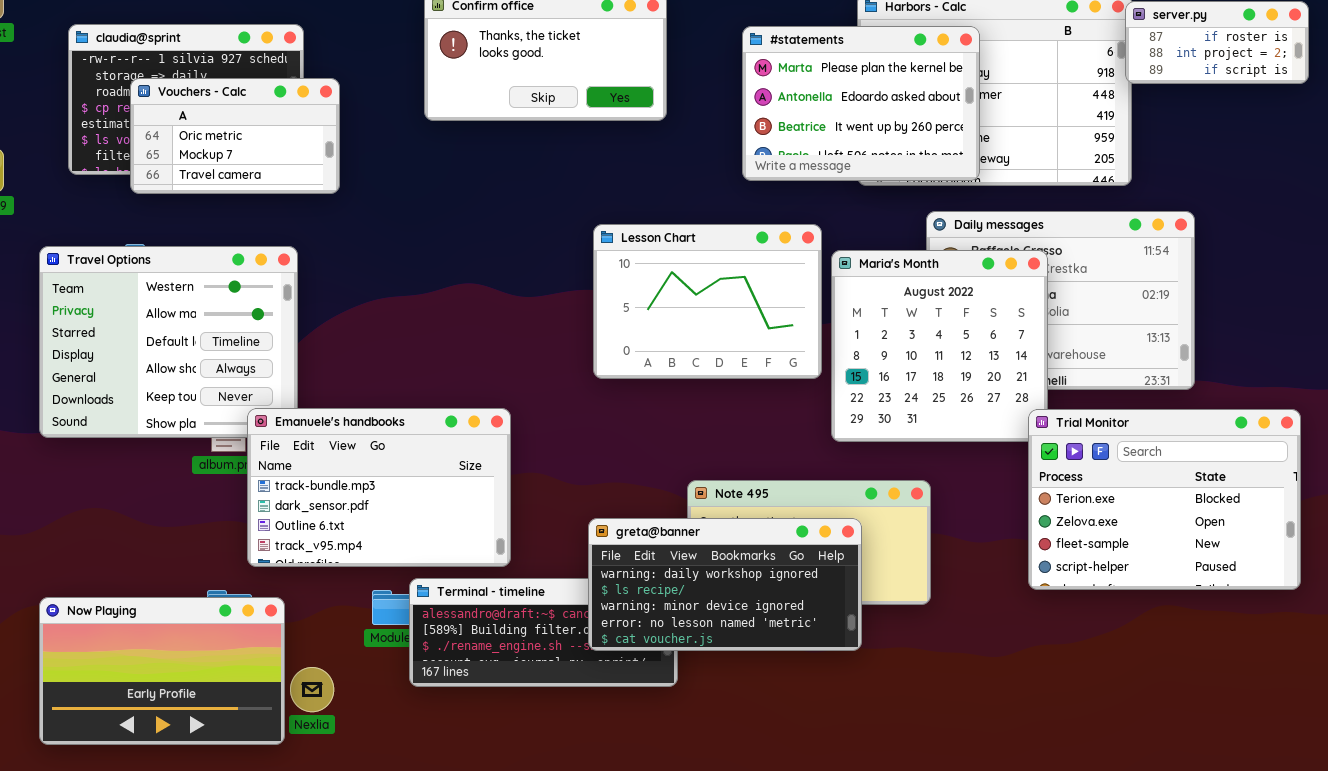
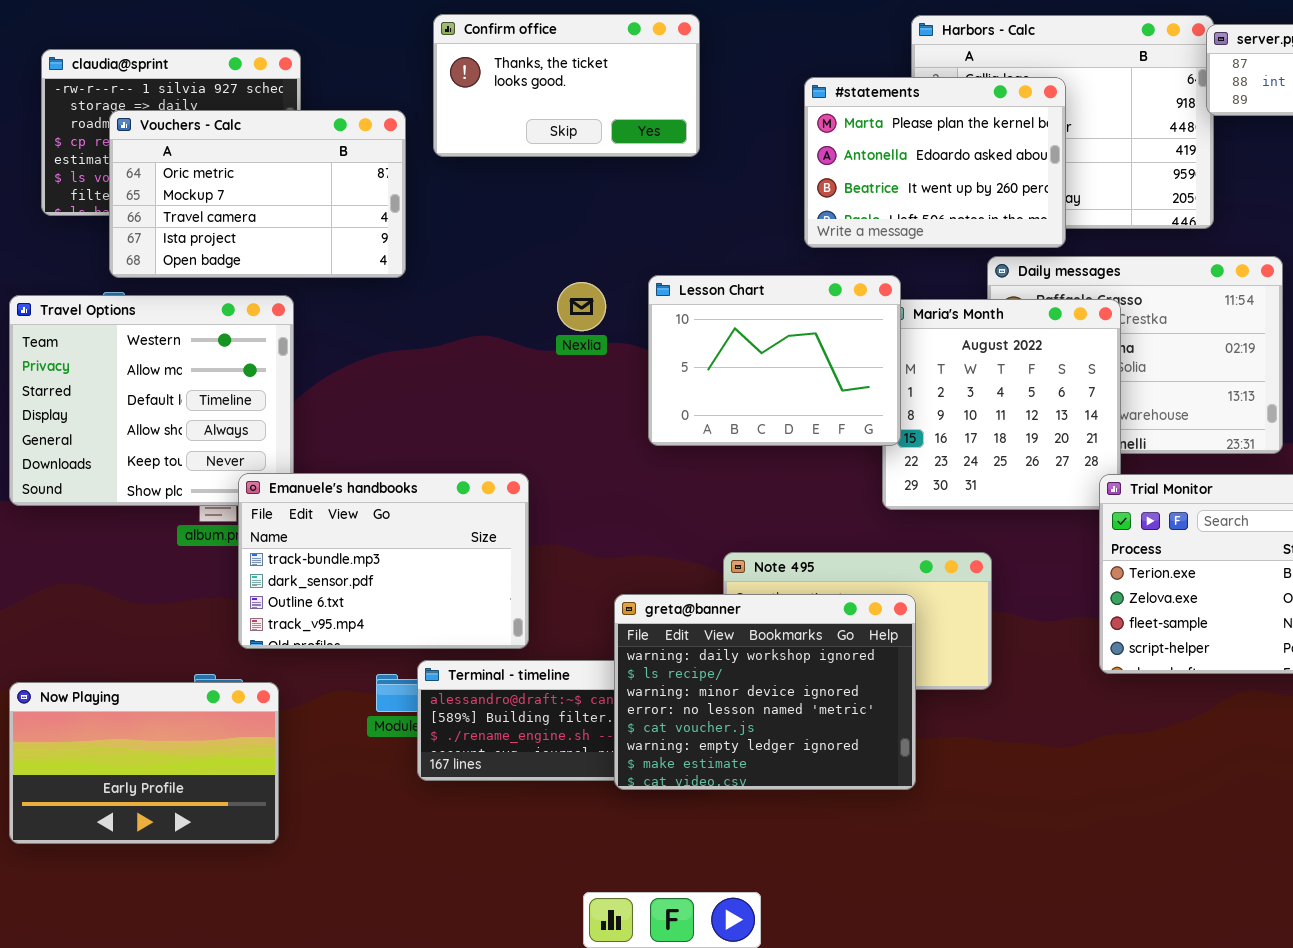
#statements: [742,26,980,181] -> [804,77,1066,248], moved
Vouchers - Calc: [130,78,340,194] -> [109,110,406,278], resized
Lesson Chart: [593,224,822,379] -> [648,275,901,446], moved
greta@banner: [588,518,862,651] -> [614,594,916,790], resized
Nexlia: [290,667,334,712] -> [557,282,606,331], moved

